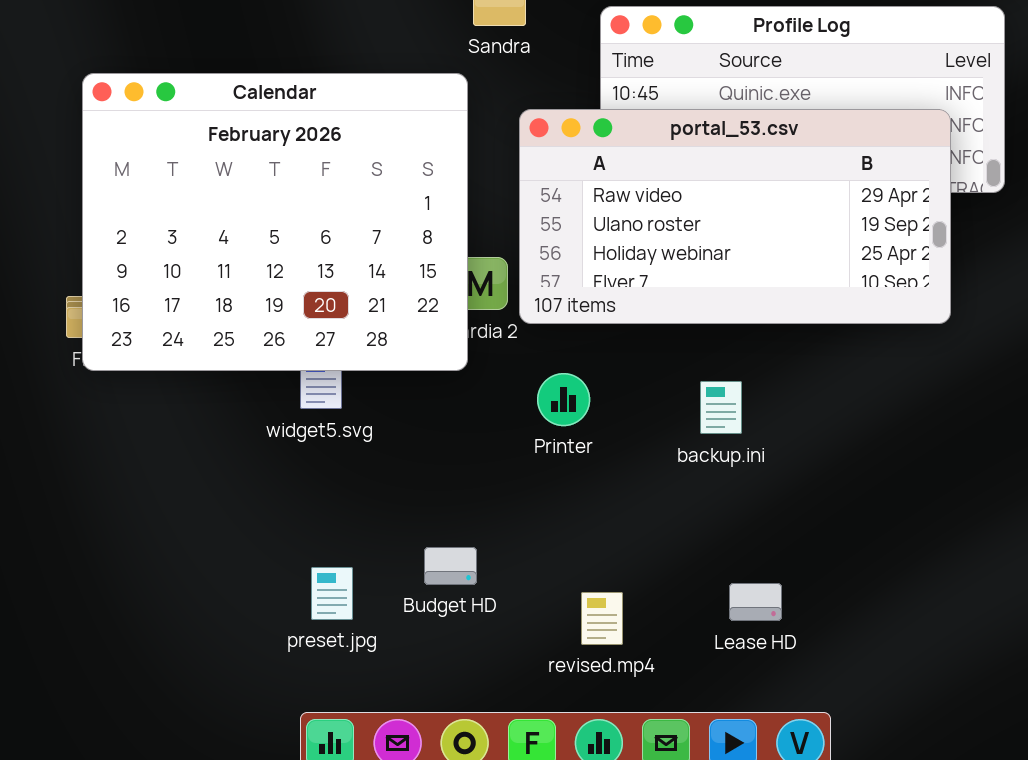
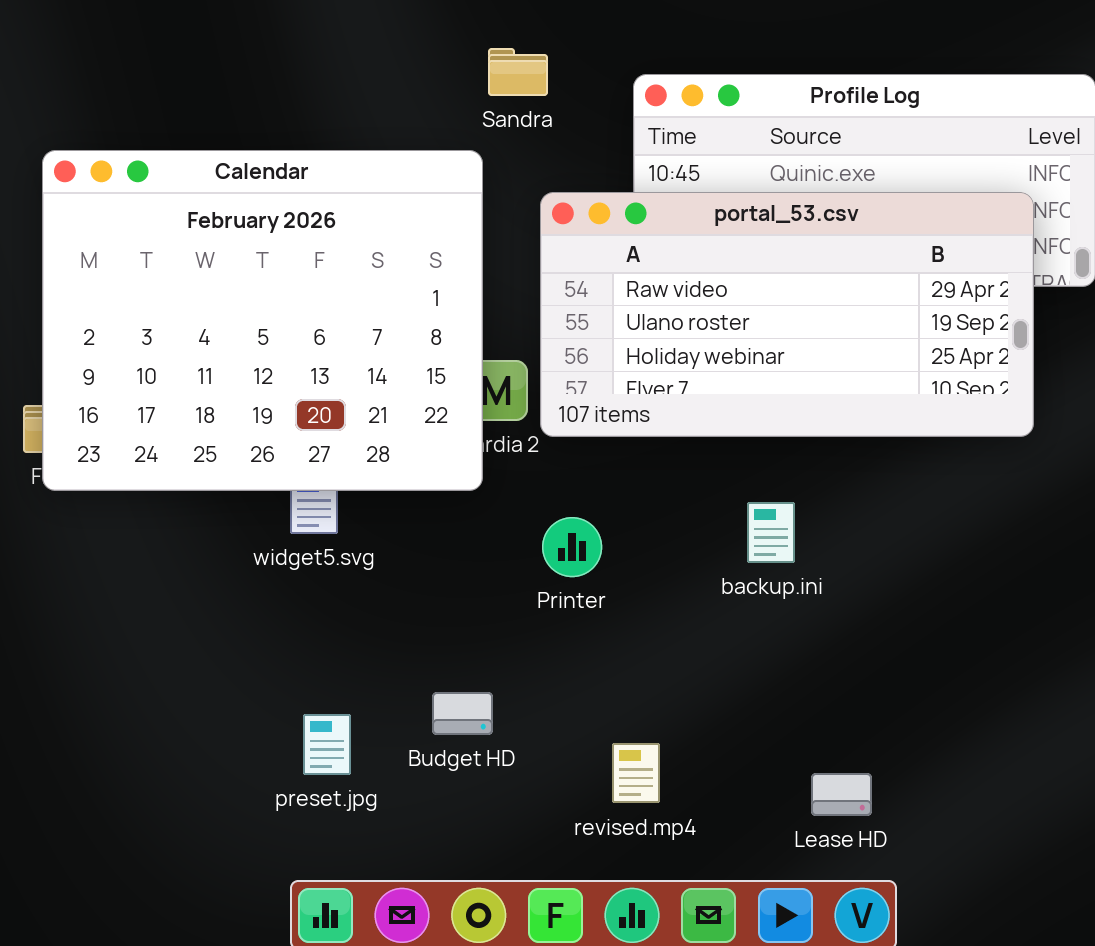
Printer: [537,373,590,426] -> [542,517,602,577], moved
Lease HD: [729,583,782,621] -> [811,773,872,816], moved

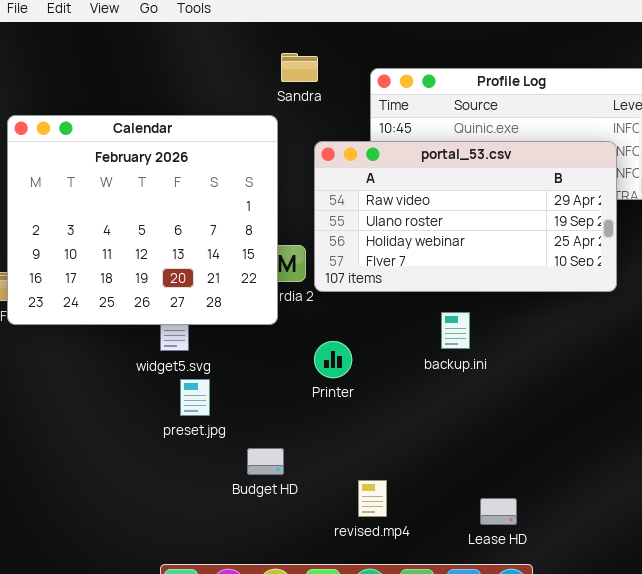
backup.ini: [747,502,795,563] -> [441,312,470,349], moved
preset.jpg: [303,714,351,775] -> [180,379,210,416], moved

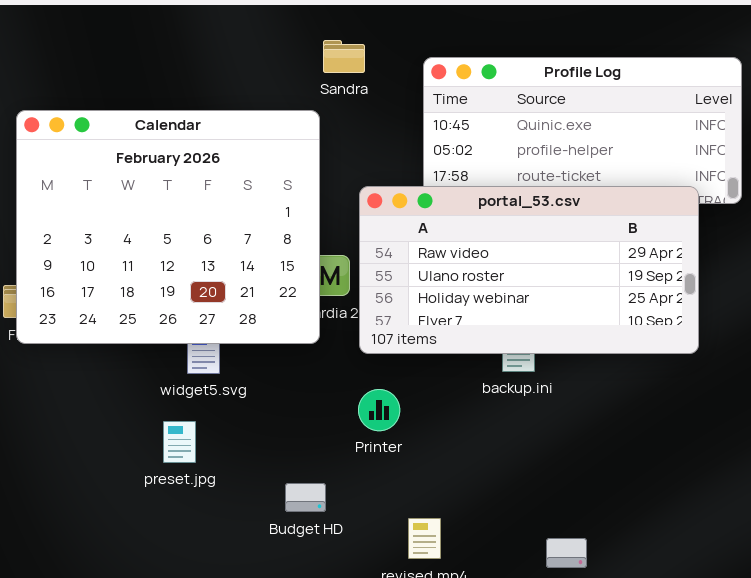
portal_53.csv: [314,141,617,292] -> [359,186,699,354], moved
Printer: [314,341,352,378] -> [358,389,400,431], moved
preset.jpg: [180,379,210,416] -> [163,421,196,463], moved

